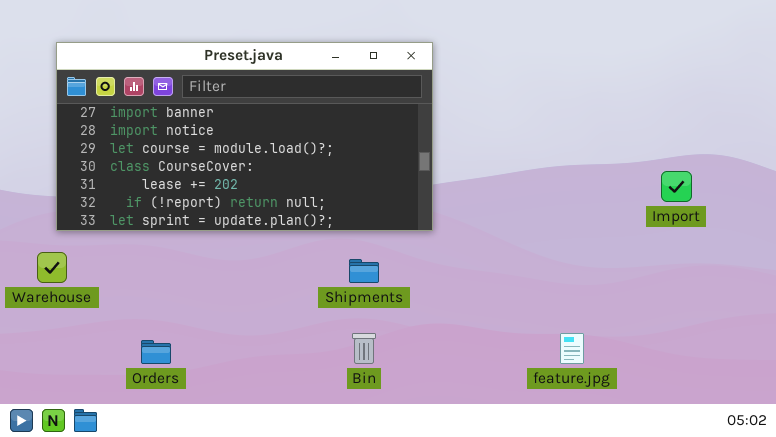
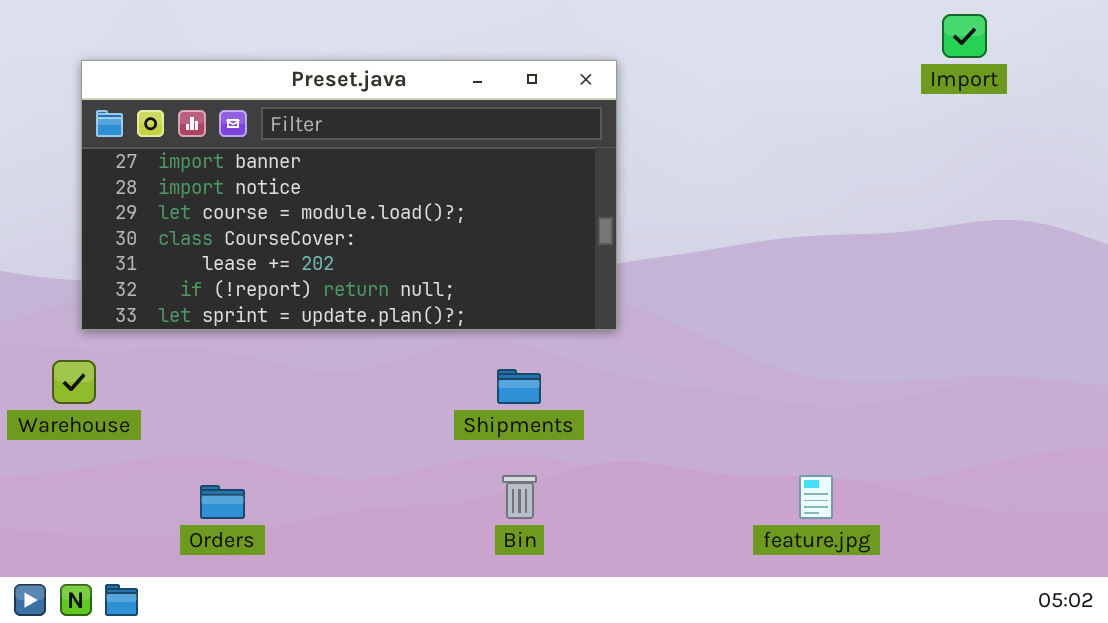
Import: [661,171,692,202] -> [942,14,987,58], moved

